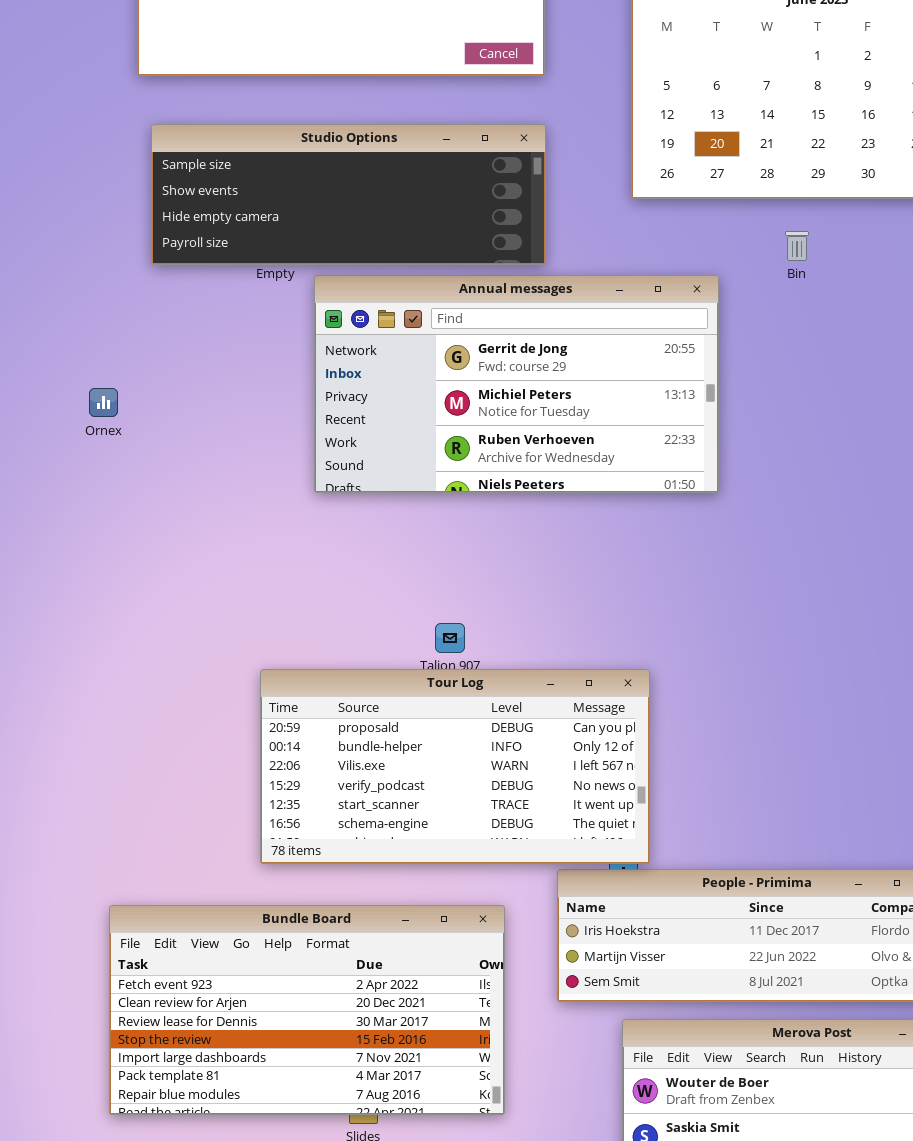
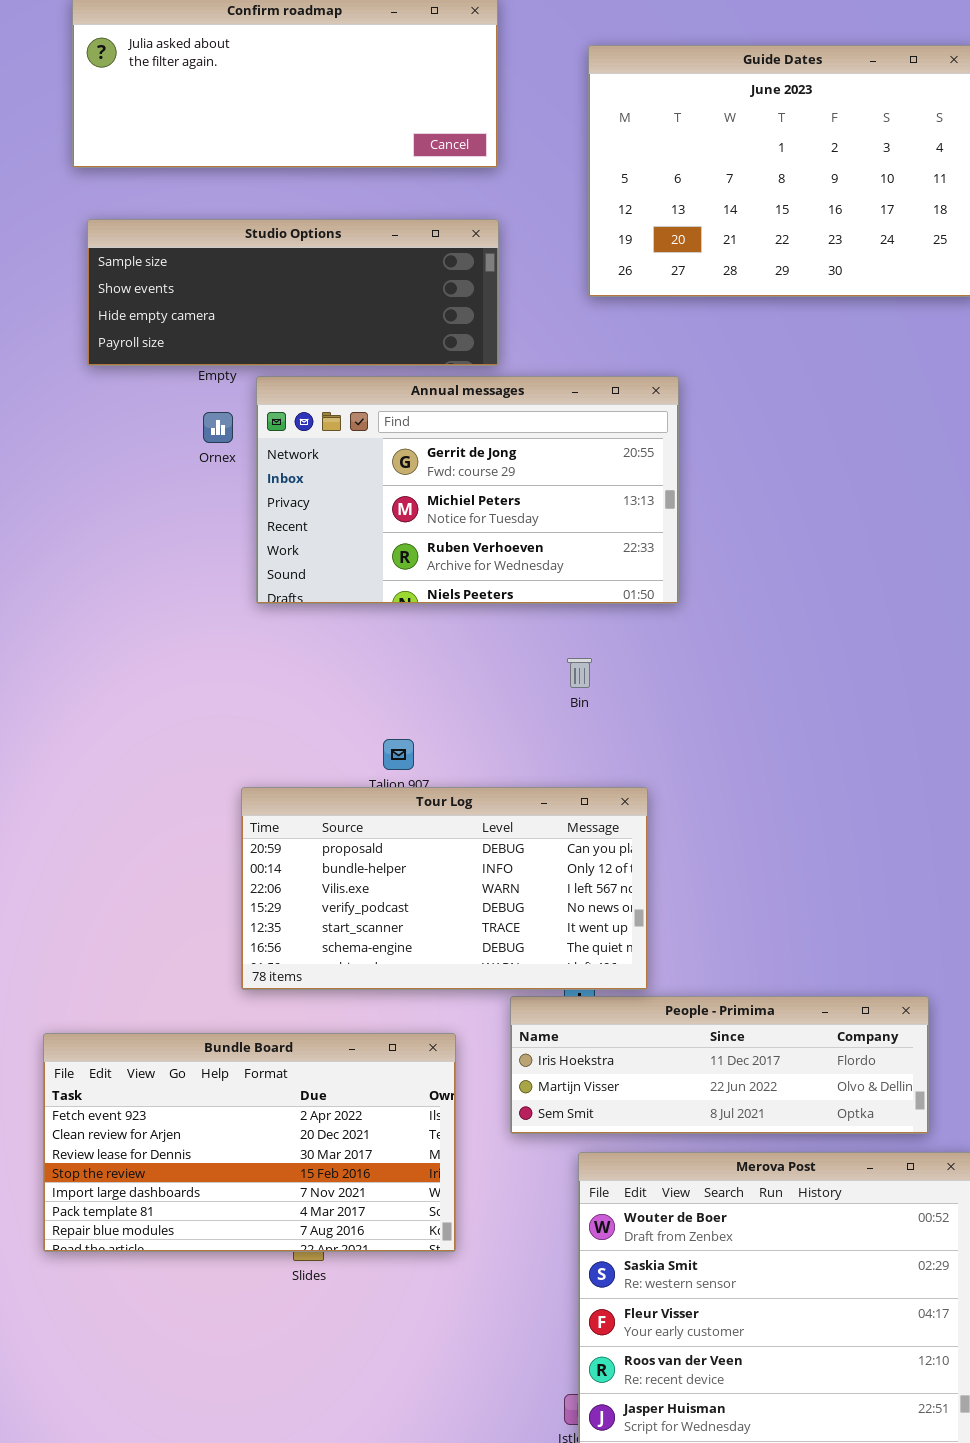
Bin: [785,231,809,261] -> [567,658,592,688], moved
Ornex: [89,388,118,417] -> [203,412,233,443], moved
Tour Log: [260,669,650,864] -> [241,787,648,990], moved

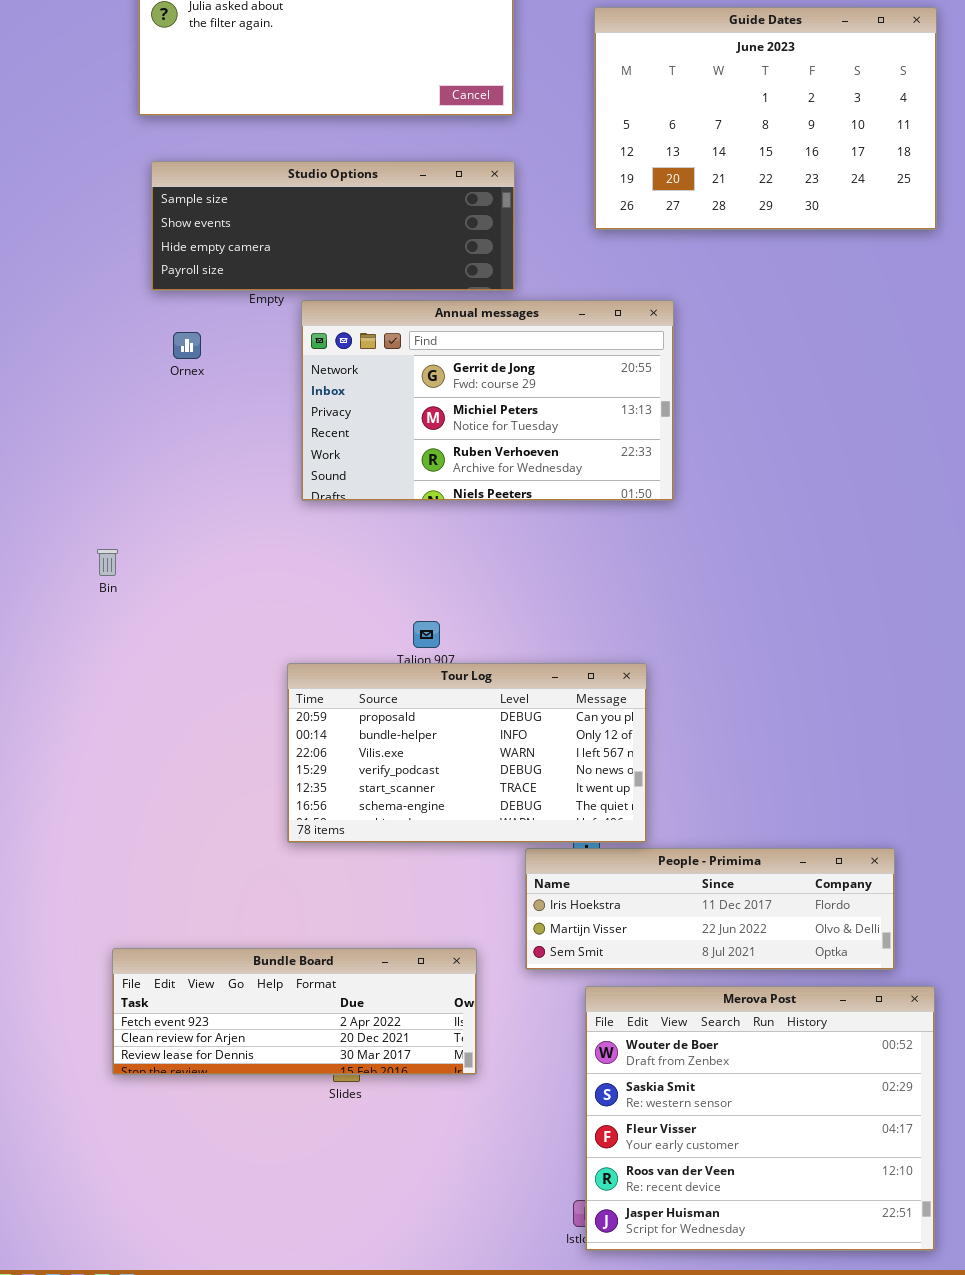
Ornex: [203,412,233,443] -> [173,332,201,359], moved
Bin: [567,658,592,688] -> [97,549,118,576], moved
Bundle Board: [43,1033,456,1252] -> [112,948,477,1075], resized

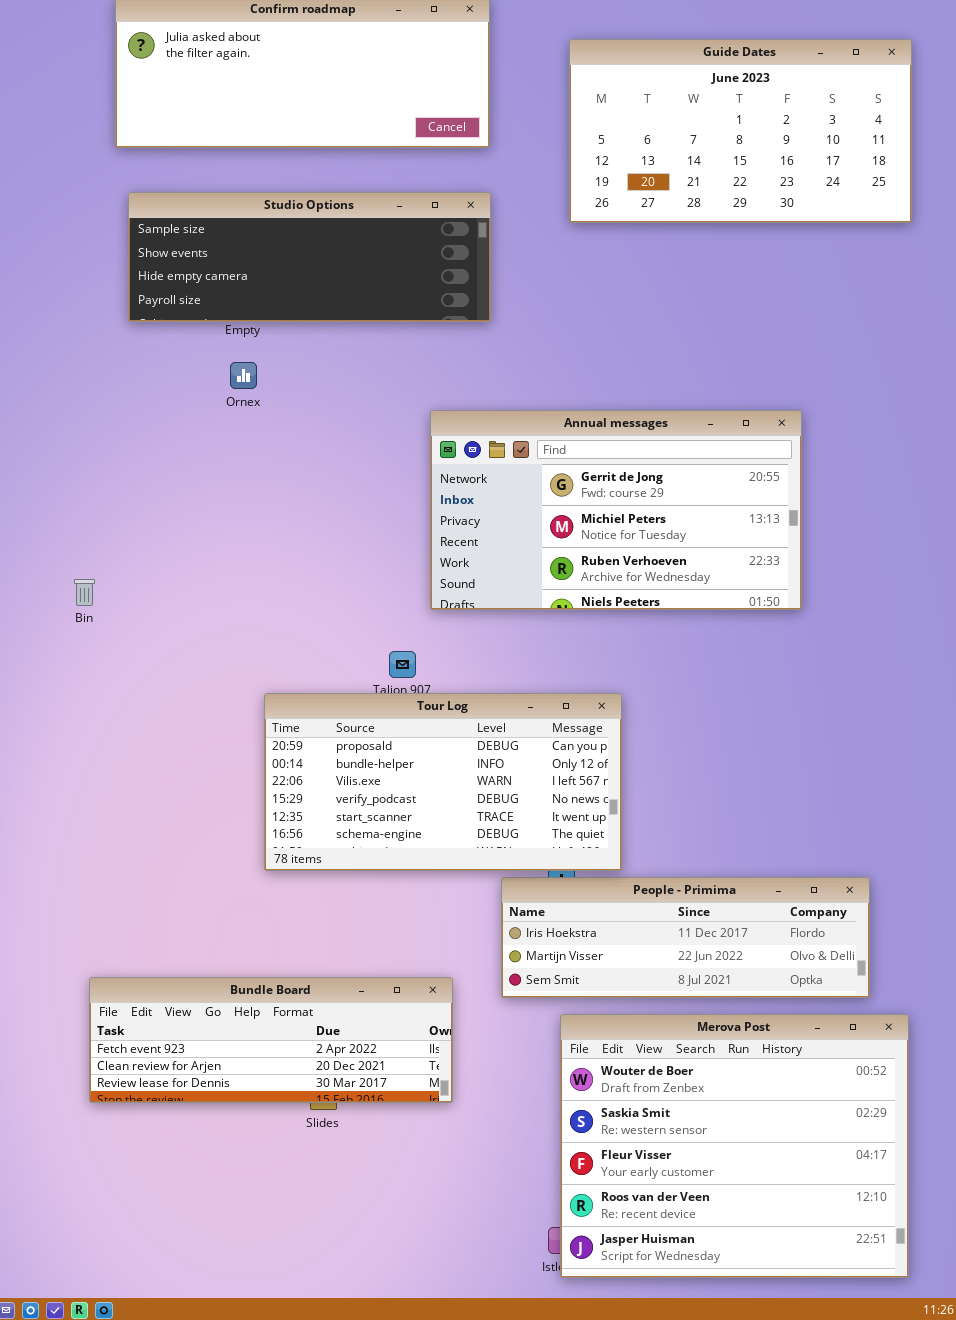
Guide Dates: [594,7,937,230] -> [569,39,912,223], resized
Annual messages: [301,300,674,501] -> [430,410,802,610], moved
Ornex: [173,332,201,359] -> [230,362,257,389], moved

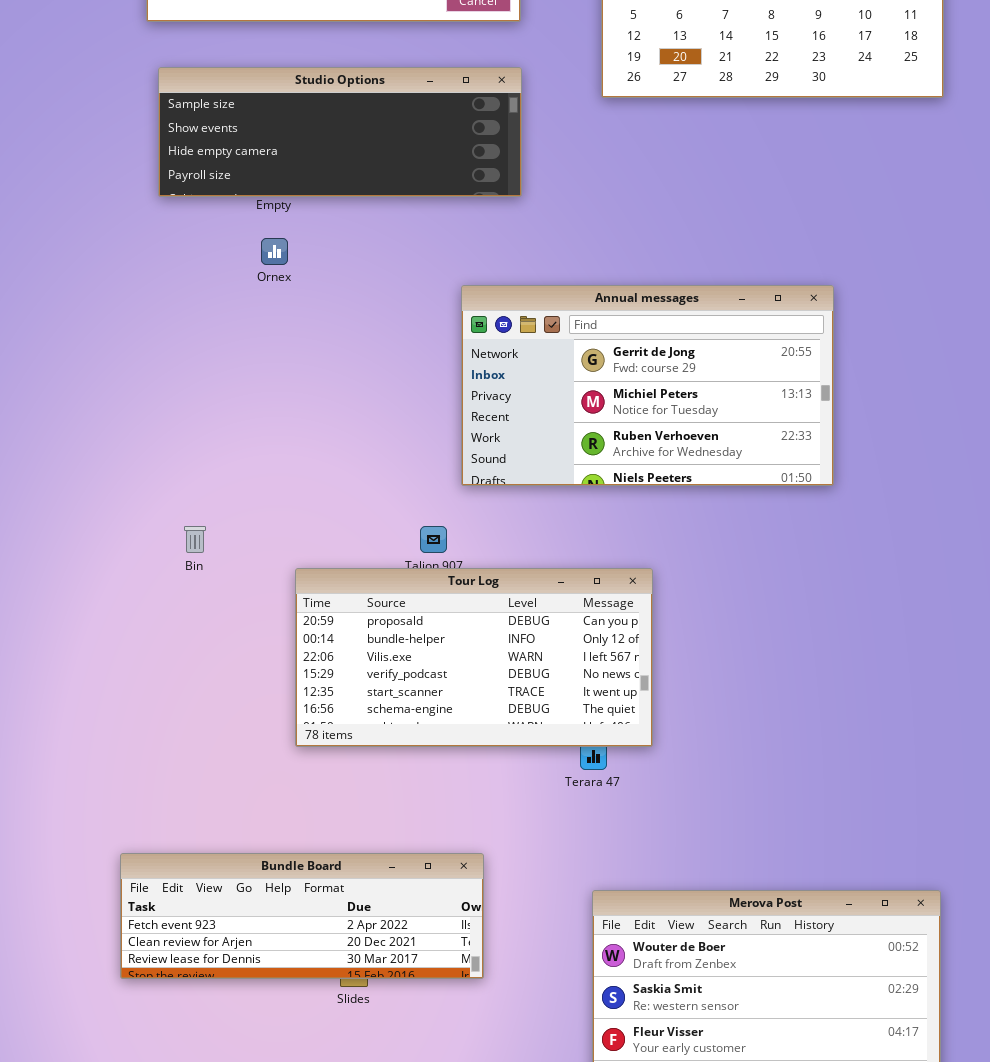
Bin: [74,579,95,606] -> [184,526,206,553], moved
People - Primima: [501,877,870,998] -> none, closed

